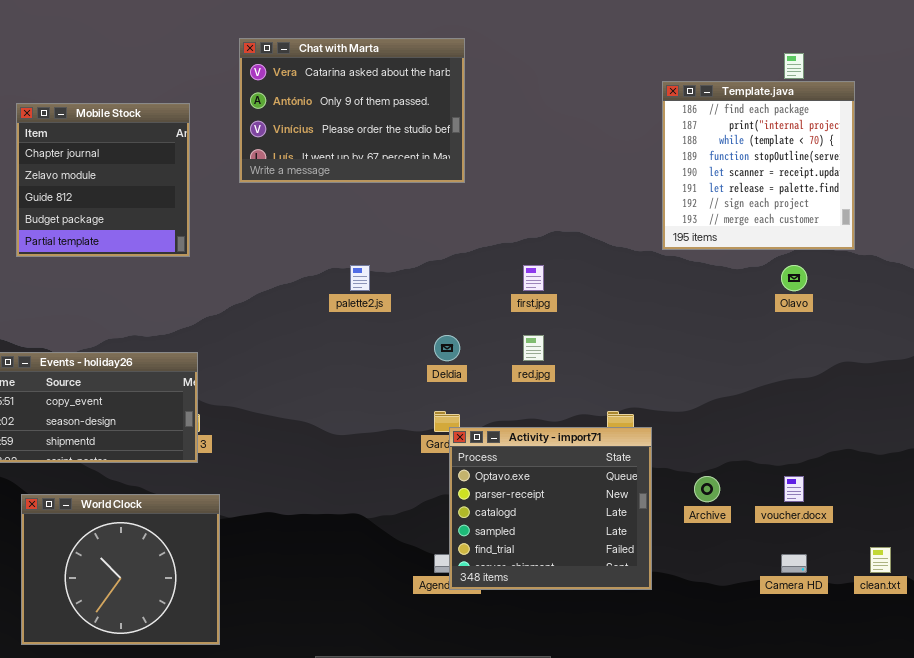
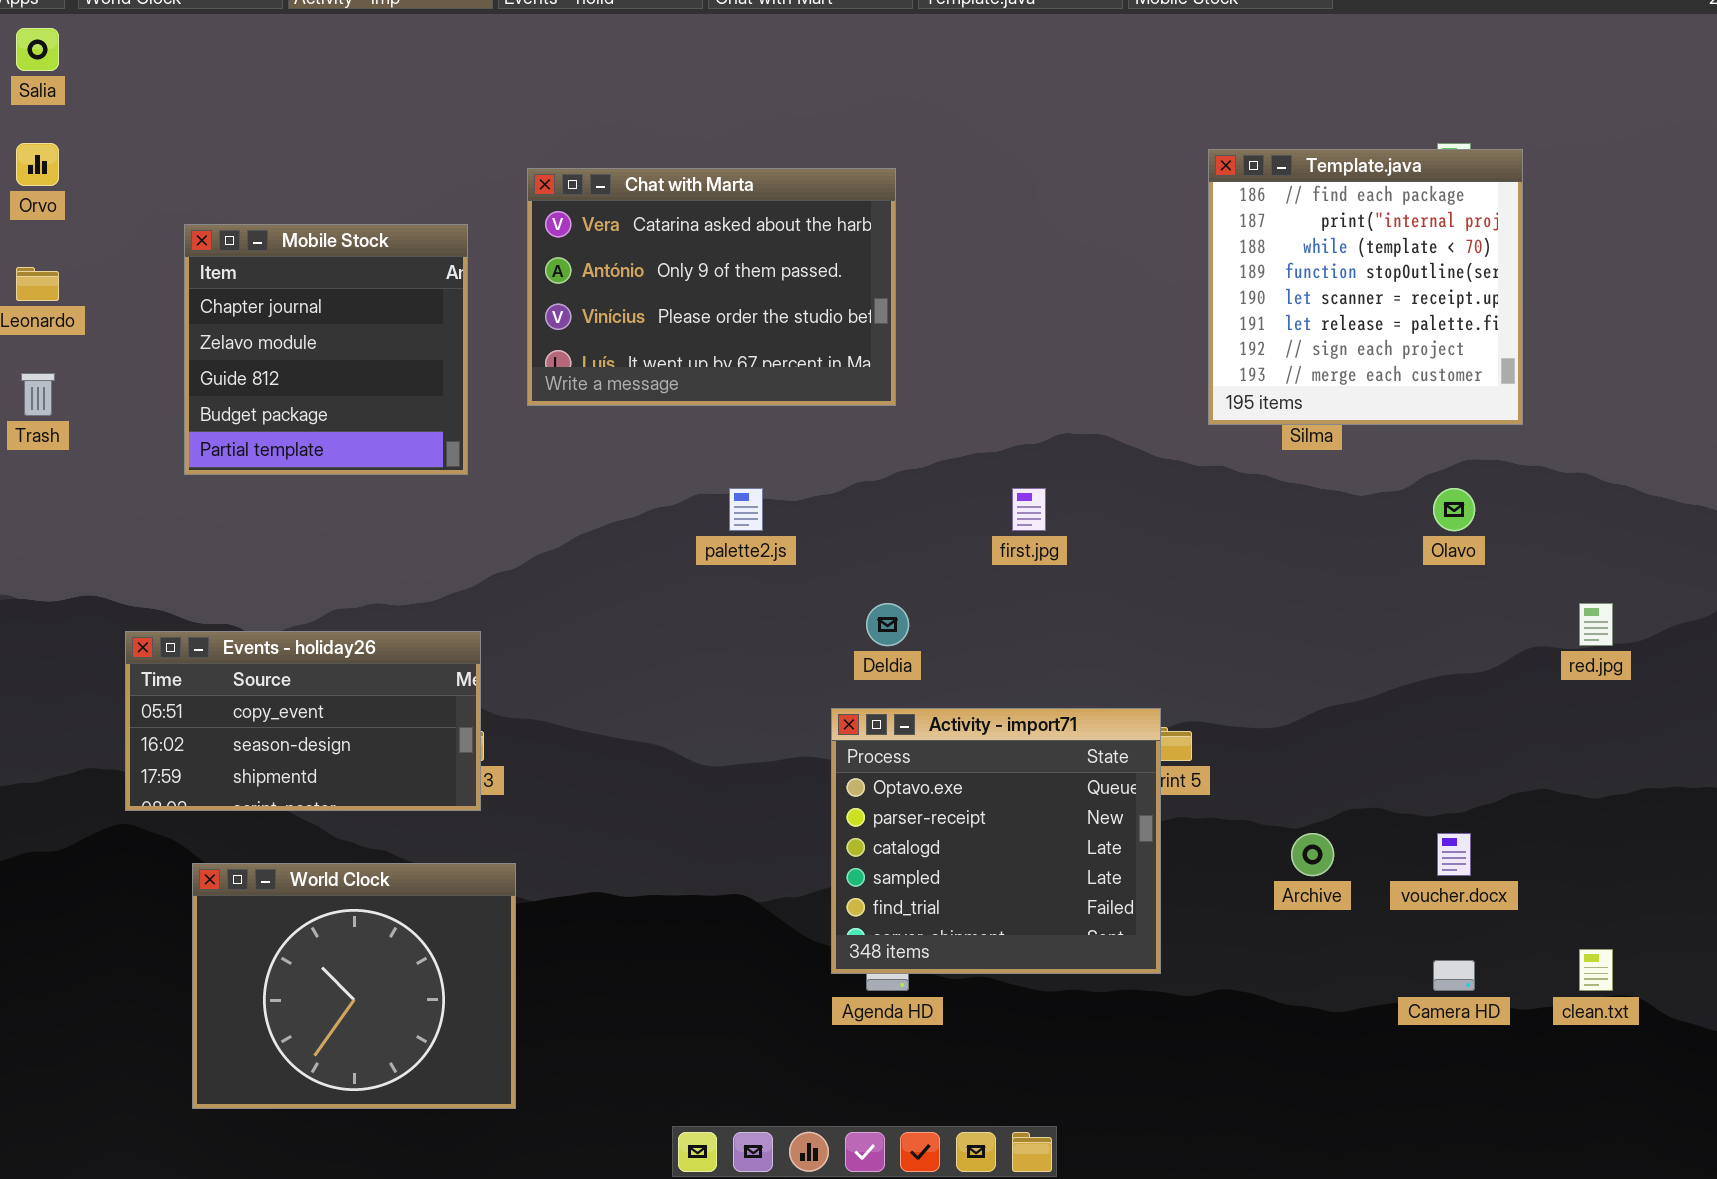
Chat with Marta: [239,38,465,183] -> [527,168,896,406], moved
Template.java: [662,81,855,250] -> [1208,149,1523,425], moved
red.jpg: [523,335,544,361] -> [1579,603,1613,646], moved
Activity - import71: [449,427,652,590] -> [831,708,1161,974], moved

